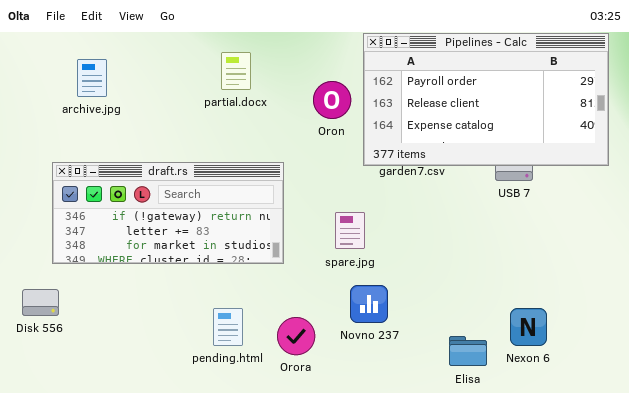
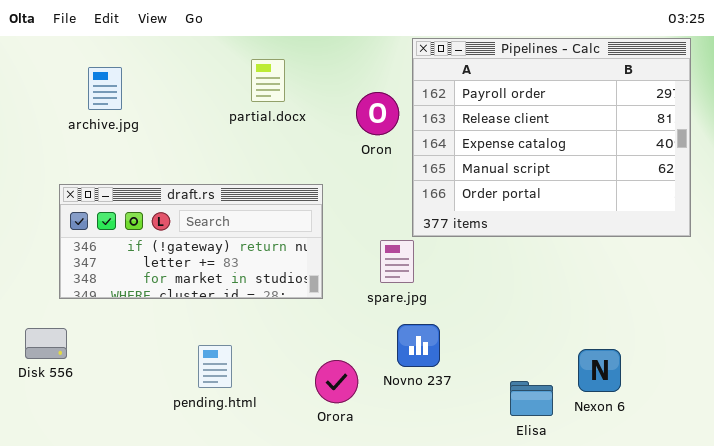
Pipelines - Calc: [363,33,609,166] -> [412,38,691,237], resized
pending.html: [213,308,243,346] -> [198,345,232,388], moved

